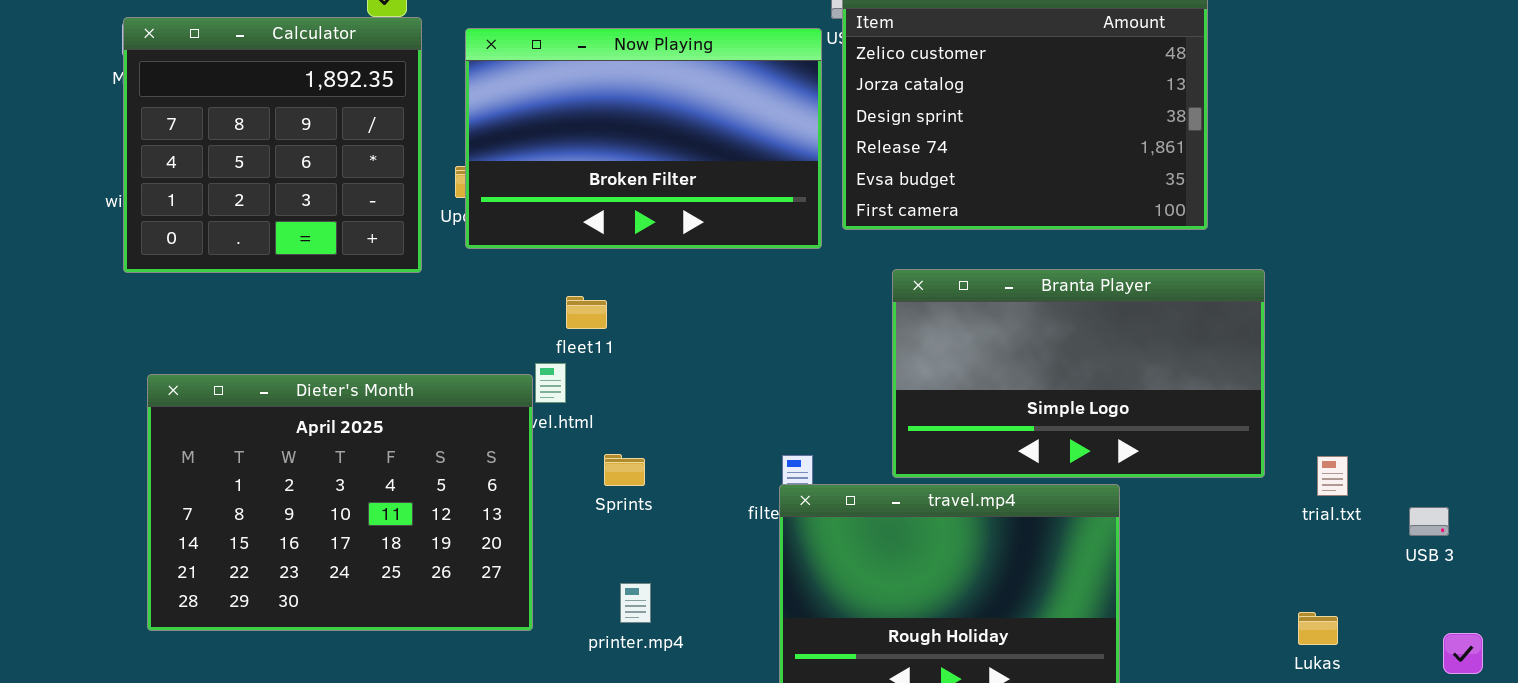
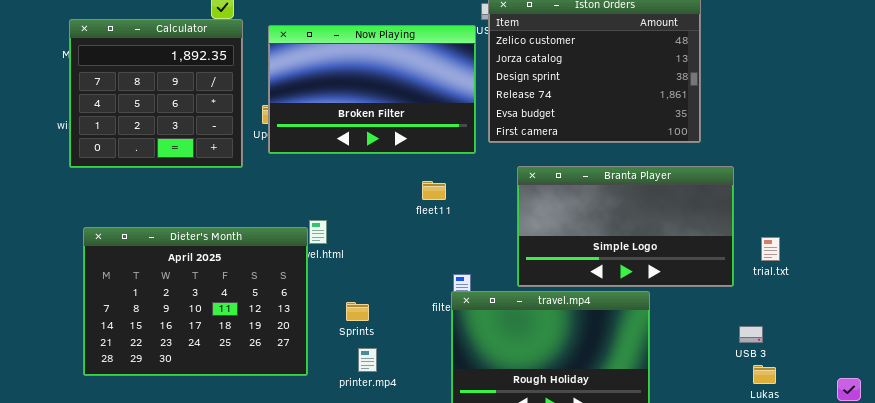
fleet11: [566,296,607,329] -> [422,181,446,200], moved
Sprints: [604,454,645,486] -> [346,302,369,321], moved
trial.txt: [1317,456,1348,496] -> [761,237,780,261], moved
USB 3: [1409,507,1449,536] -> [739,326,763,343], moved

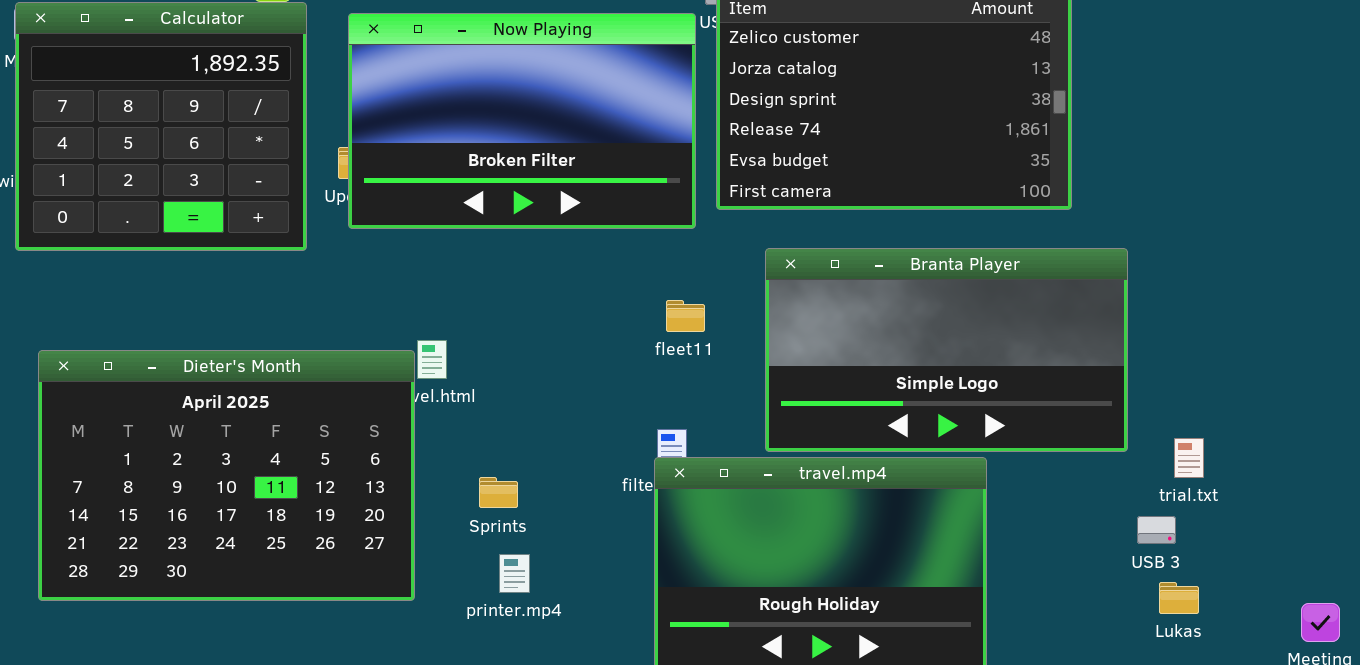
fleet11: [422,181,446,200] -> [666,300,705,332], moved
trial.txt: [761,237,780,261] -> [1174,438,1204,478], moved

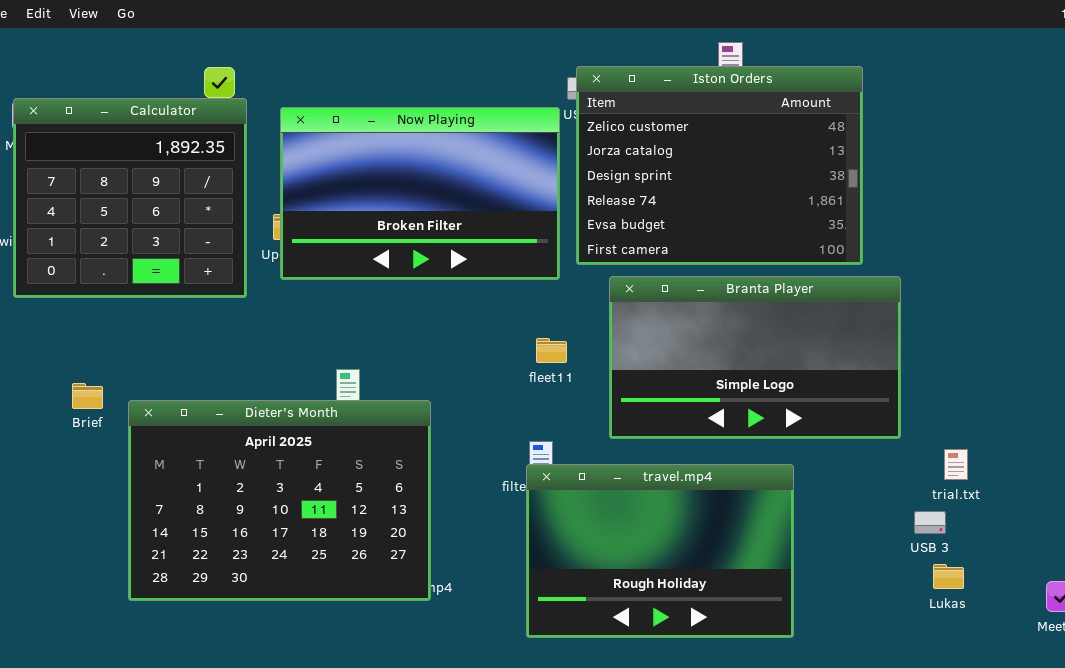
Branta Player: [765,248,1128,452] -> [609,276,901,439], moved
Dieter's Month: [38,350,415,601] -> [128,400,431,601], moved

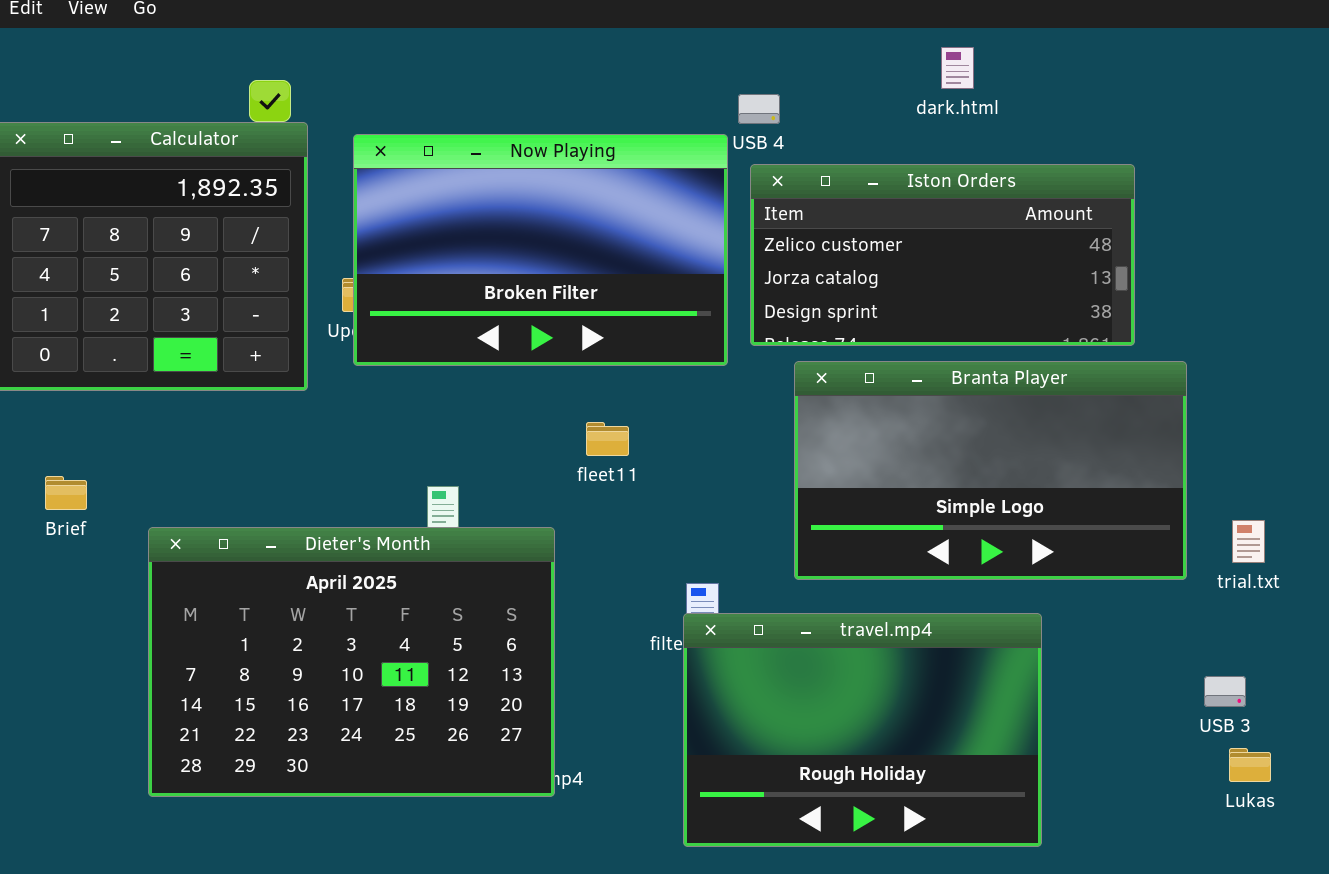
Iston Orders: [576,66,863,265] -> [750,164,1135,346], resized
fleet11: [536,338,567,363] -> [586,422,629,456], moved
Brief: [72,383,103,409] -> [45,476,87,510], moved
trial.txt: [944,449,968,480] -> [1232,520,1265,563], moved

